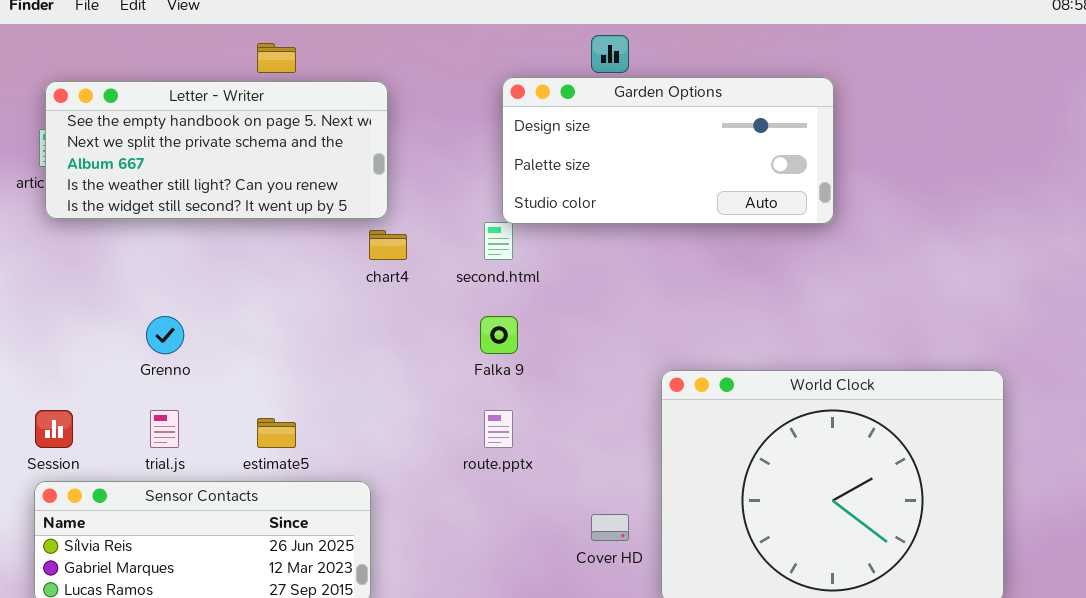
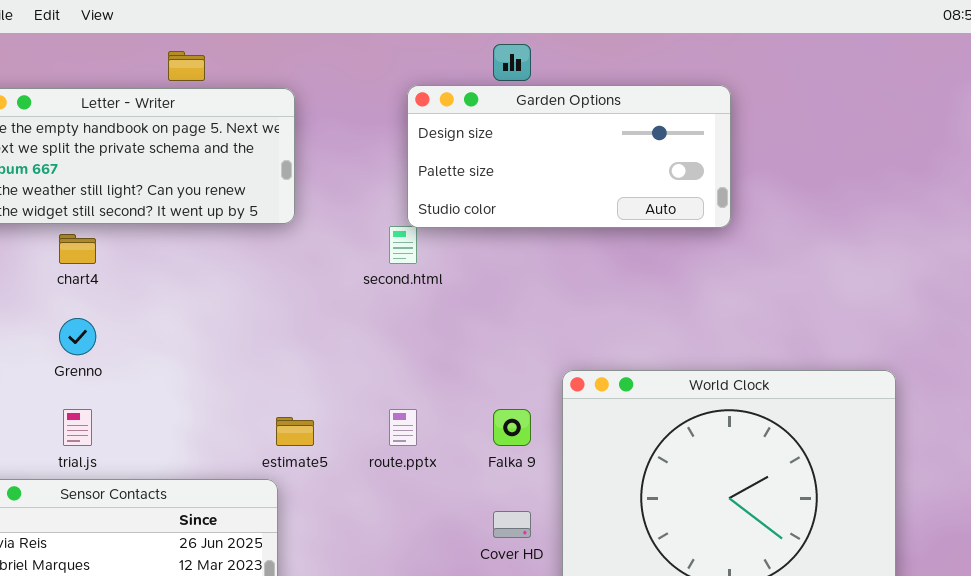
chart4: [369,230,407,260] -> [59,234,96,264], moved
Falka 9: [480,316,518,354] -> [493,409,531,446], moved
estimate5: [257,418,296,448] -> [276,417,314,446], moved

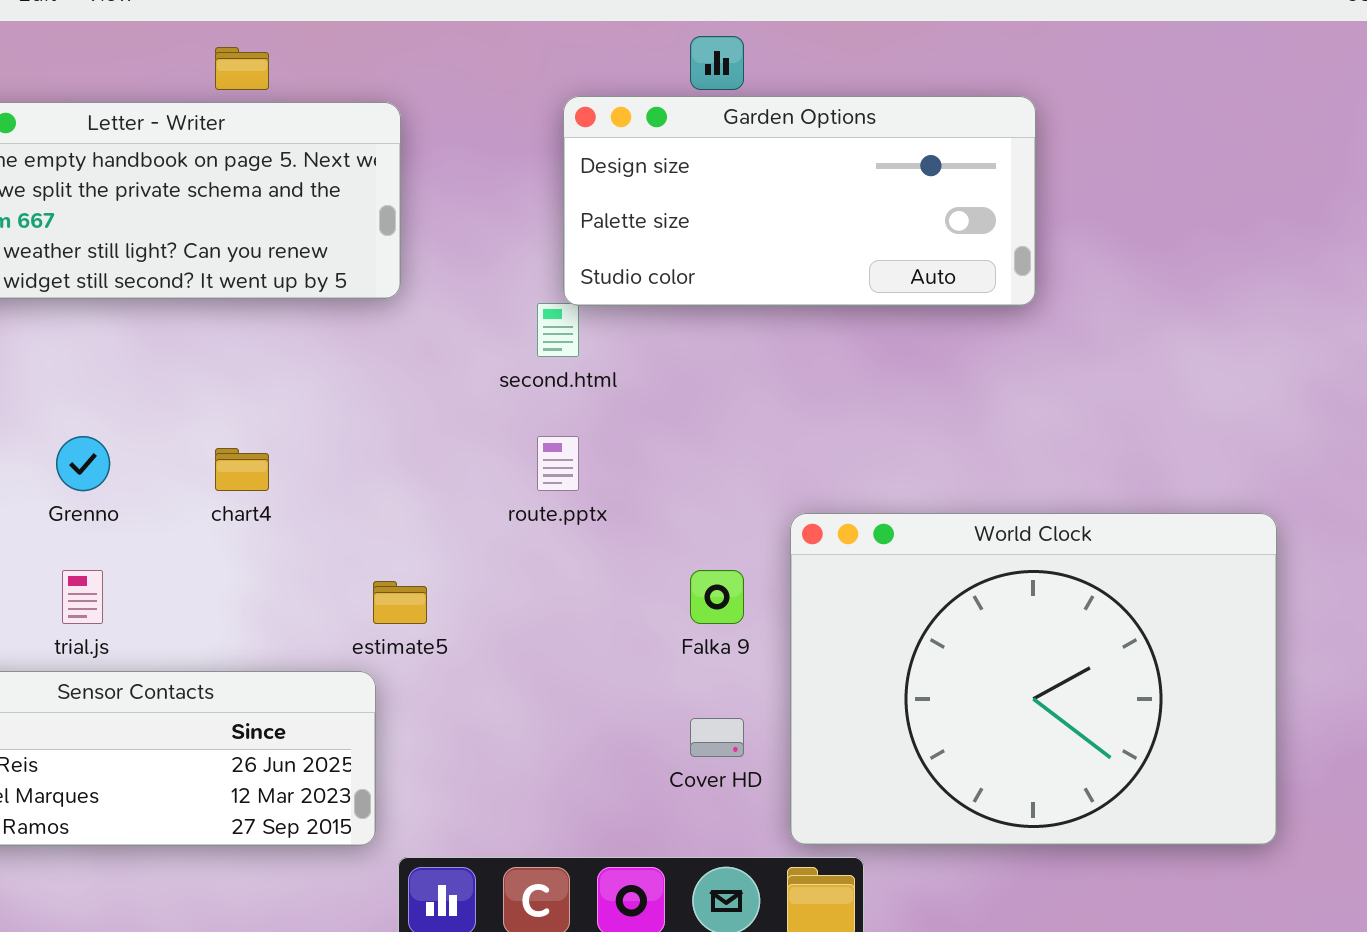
chart4: [59,234,96,264] -> [215,448,269,491], moved
route.pptx: [389,409,417,446] -> [537,436,579,491], moved

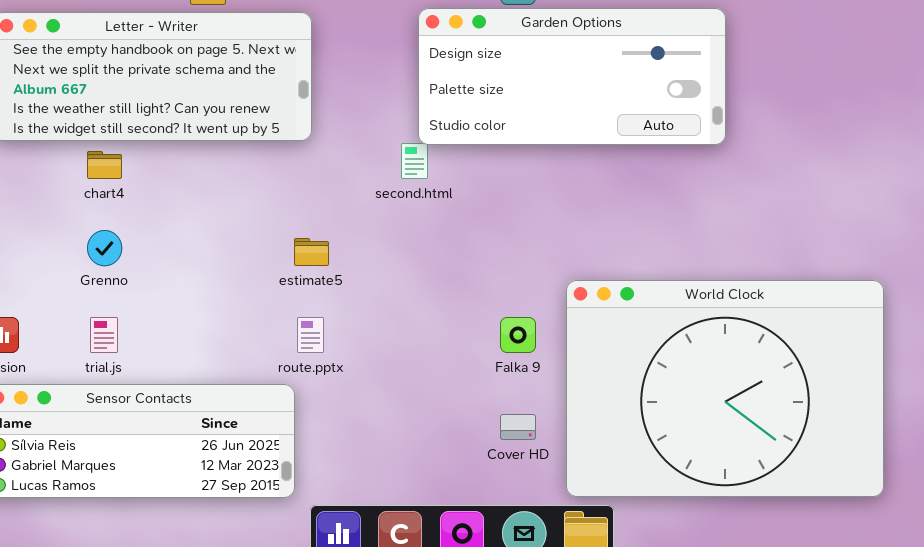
route.pptx: [537,436,579,491] -> [297,317,324,353], moved
chart4: [215,448,269,491] -> [87,151,122,179], moved
estimate5: [373,581,427,624] -> [294,238,329,266], moved

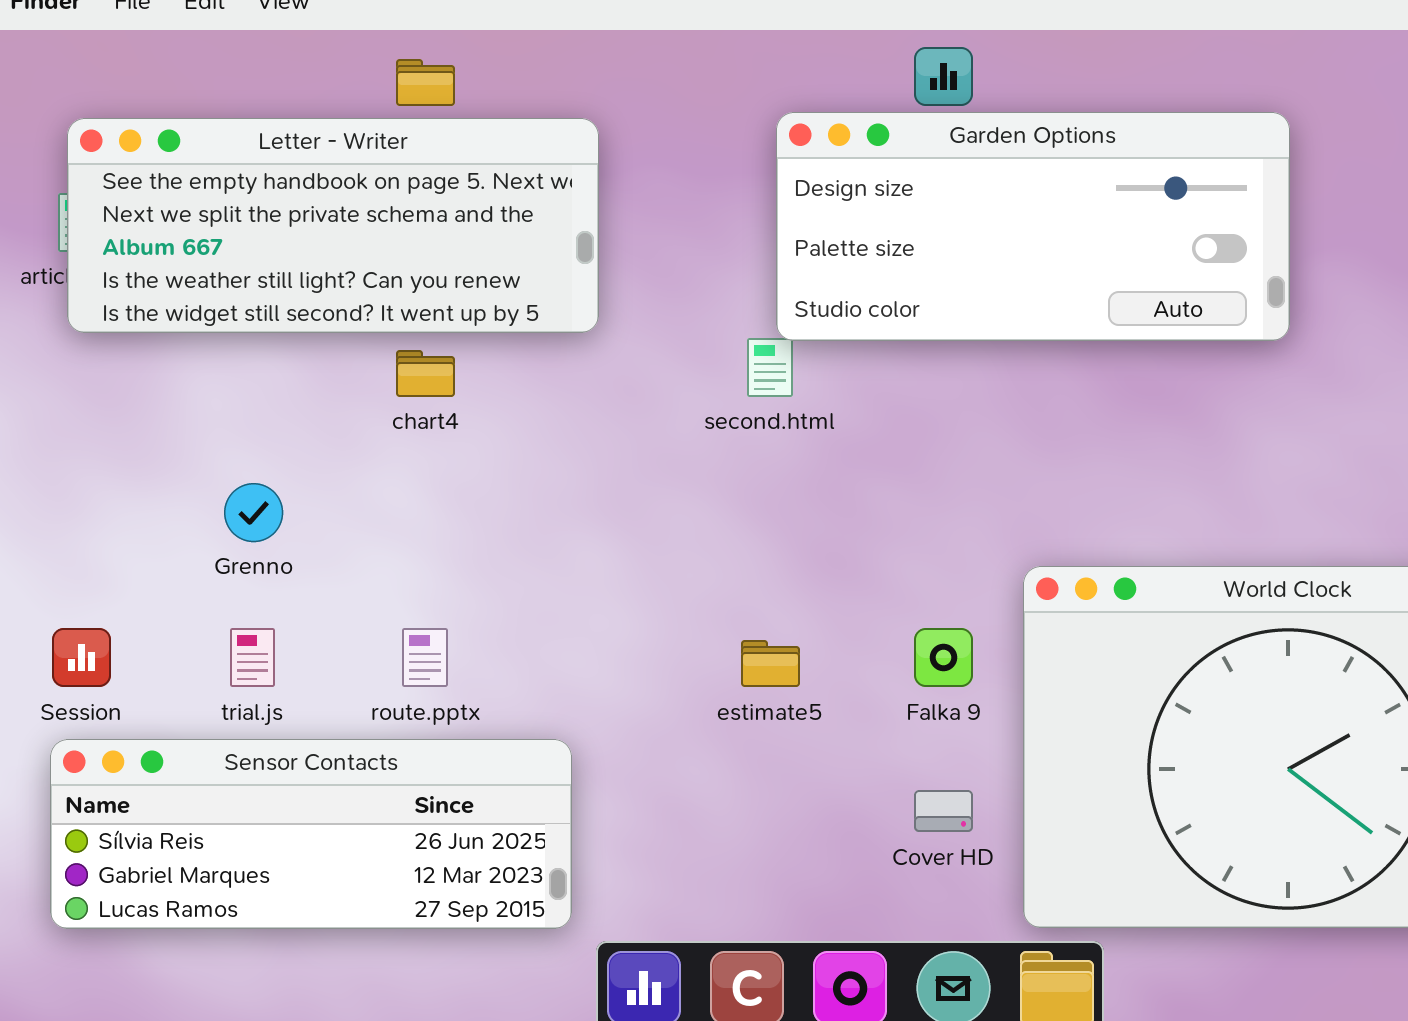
chart4: [87,151,122,179] -> [396,350,455,397], moved
estimate5: [294,238,329,266] -> [741,640,800,687], moved
route.pptx: [297,317,324,353] -> [402,628,448,687], moved

